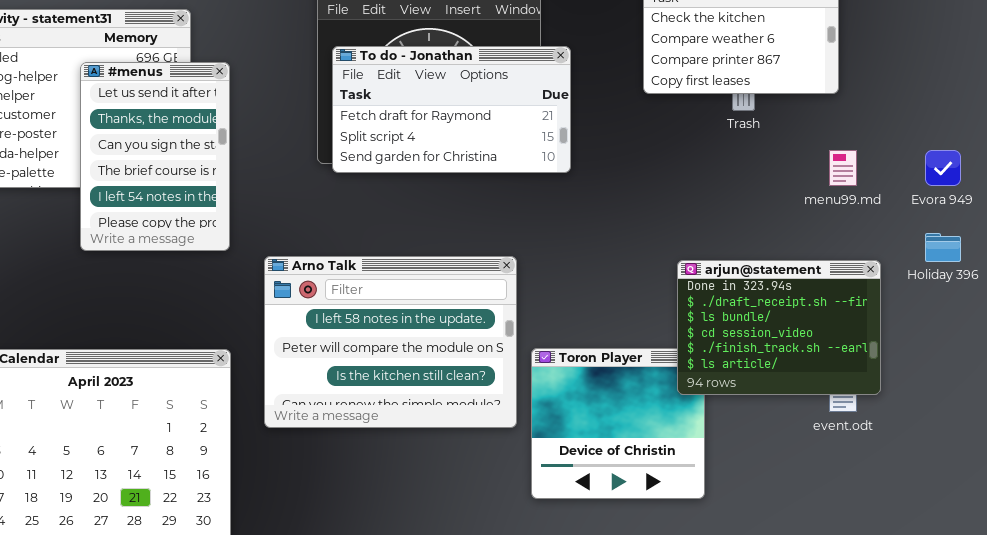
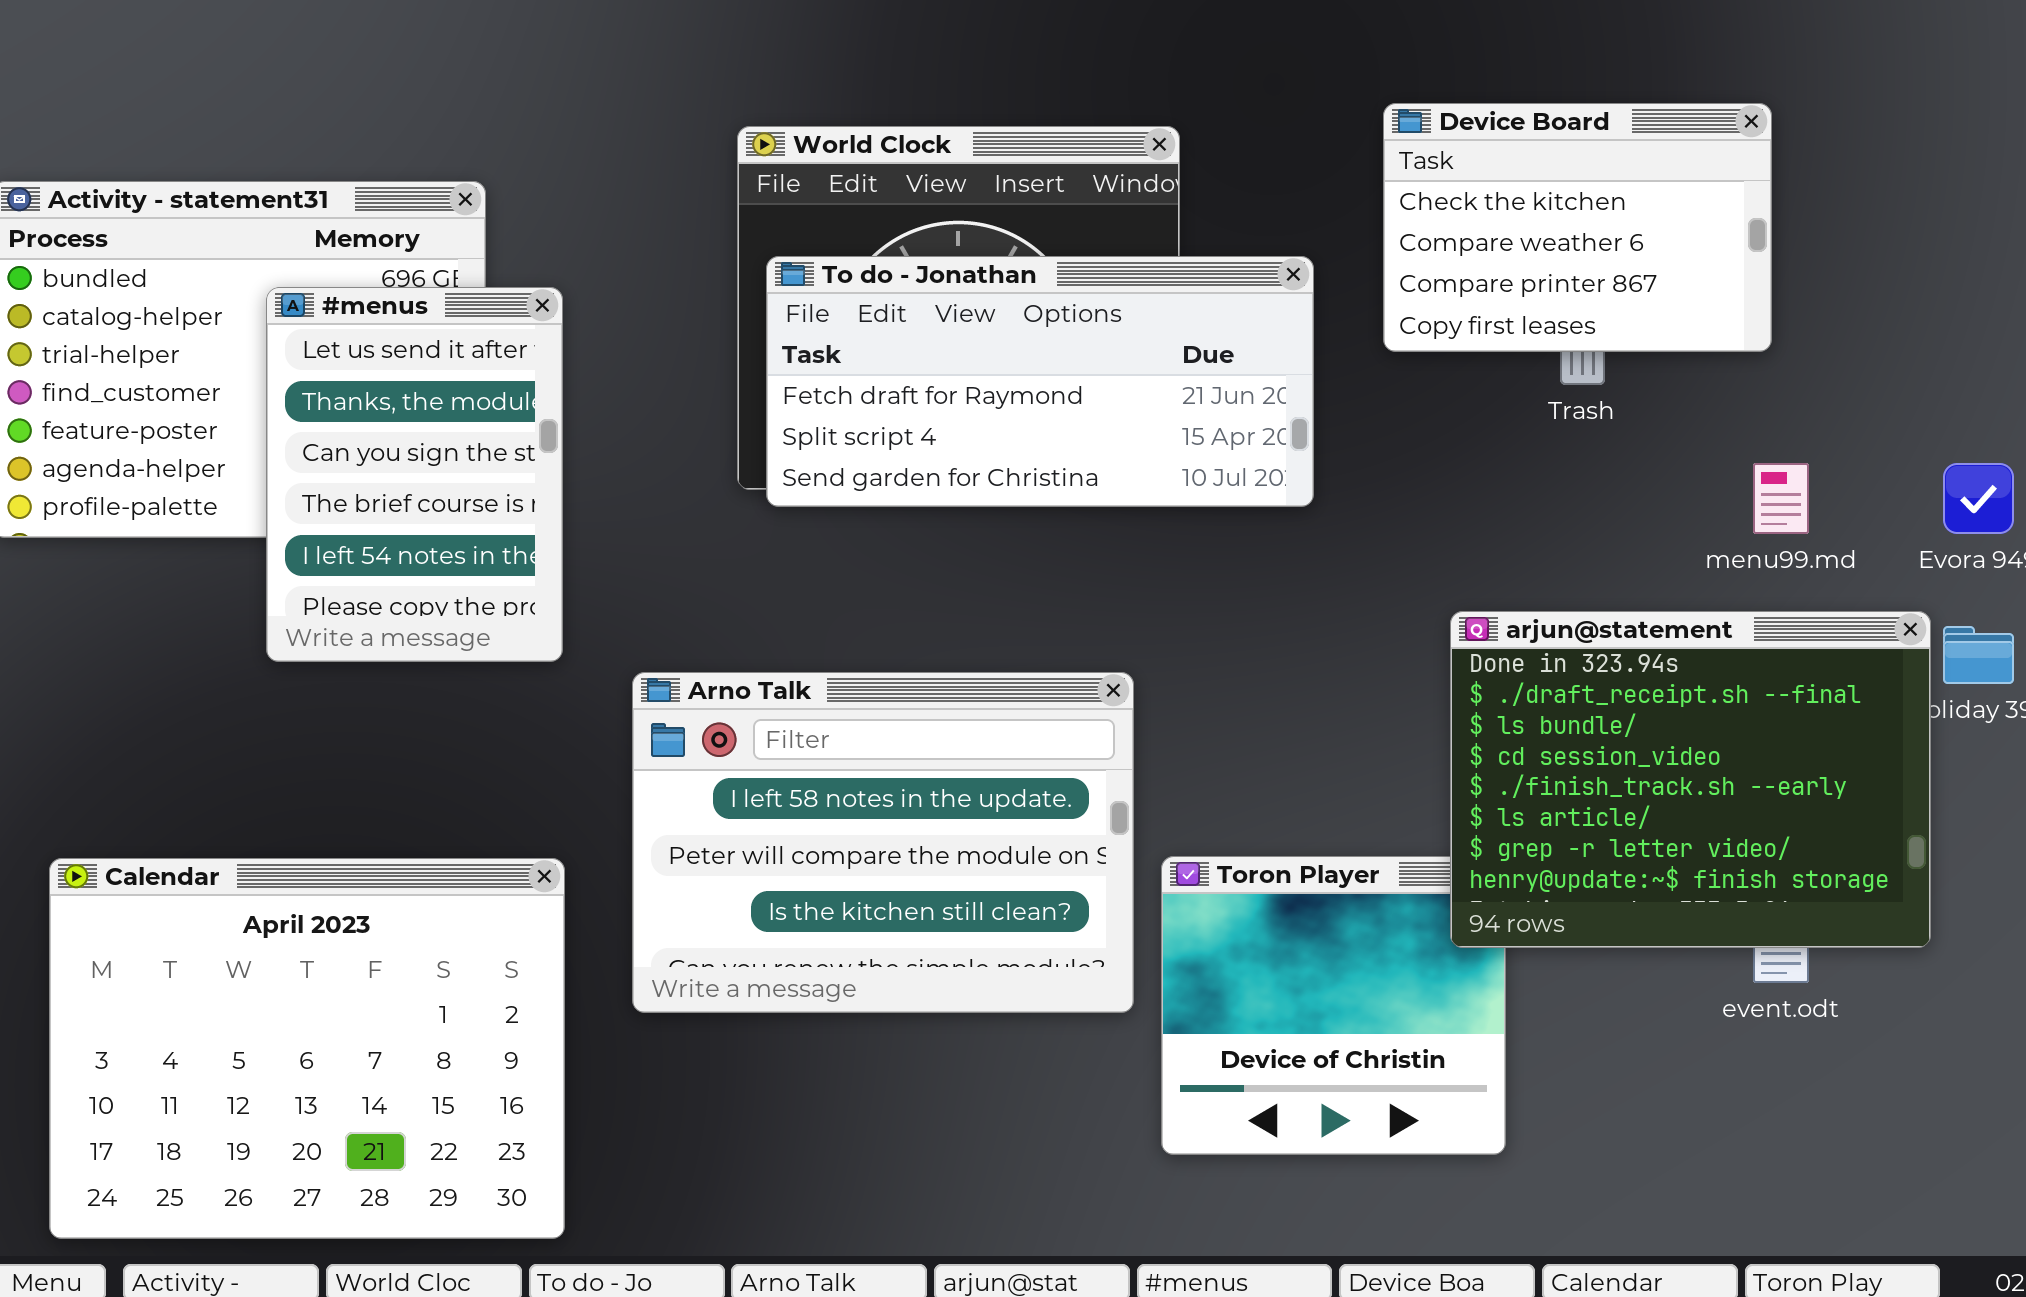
To do - Jonathan: [332,46,571,173] -> [766,256,1314,507], resized
arjun@statement: [677,260,881,395] -> [1450,611,1931,948], resized

